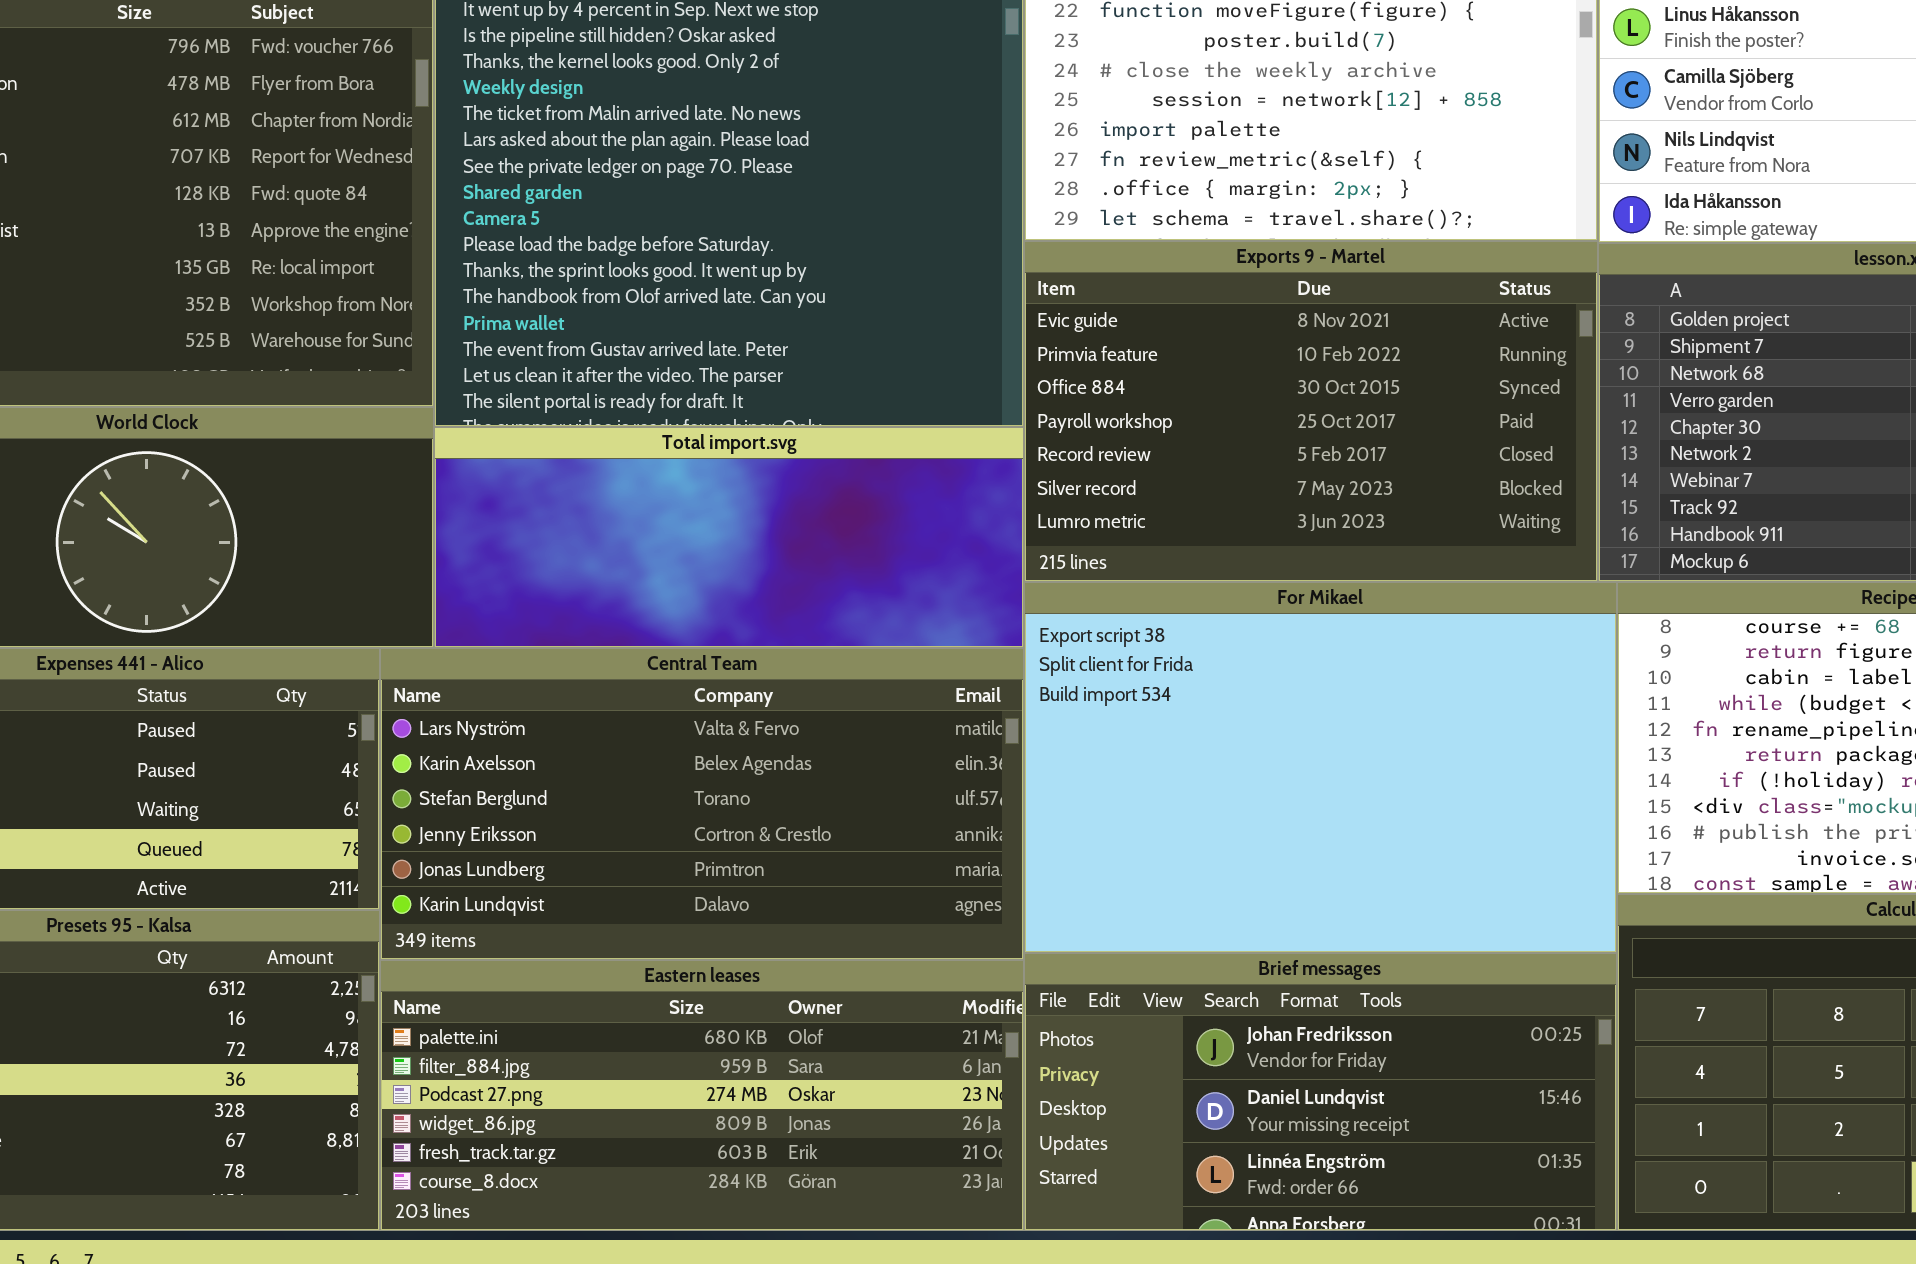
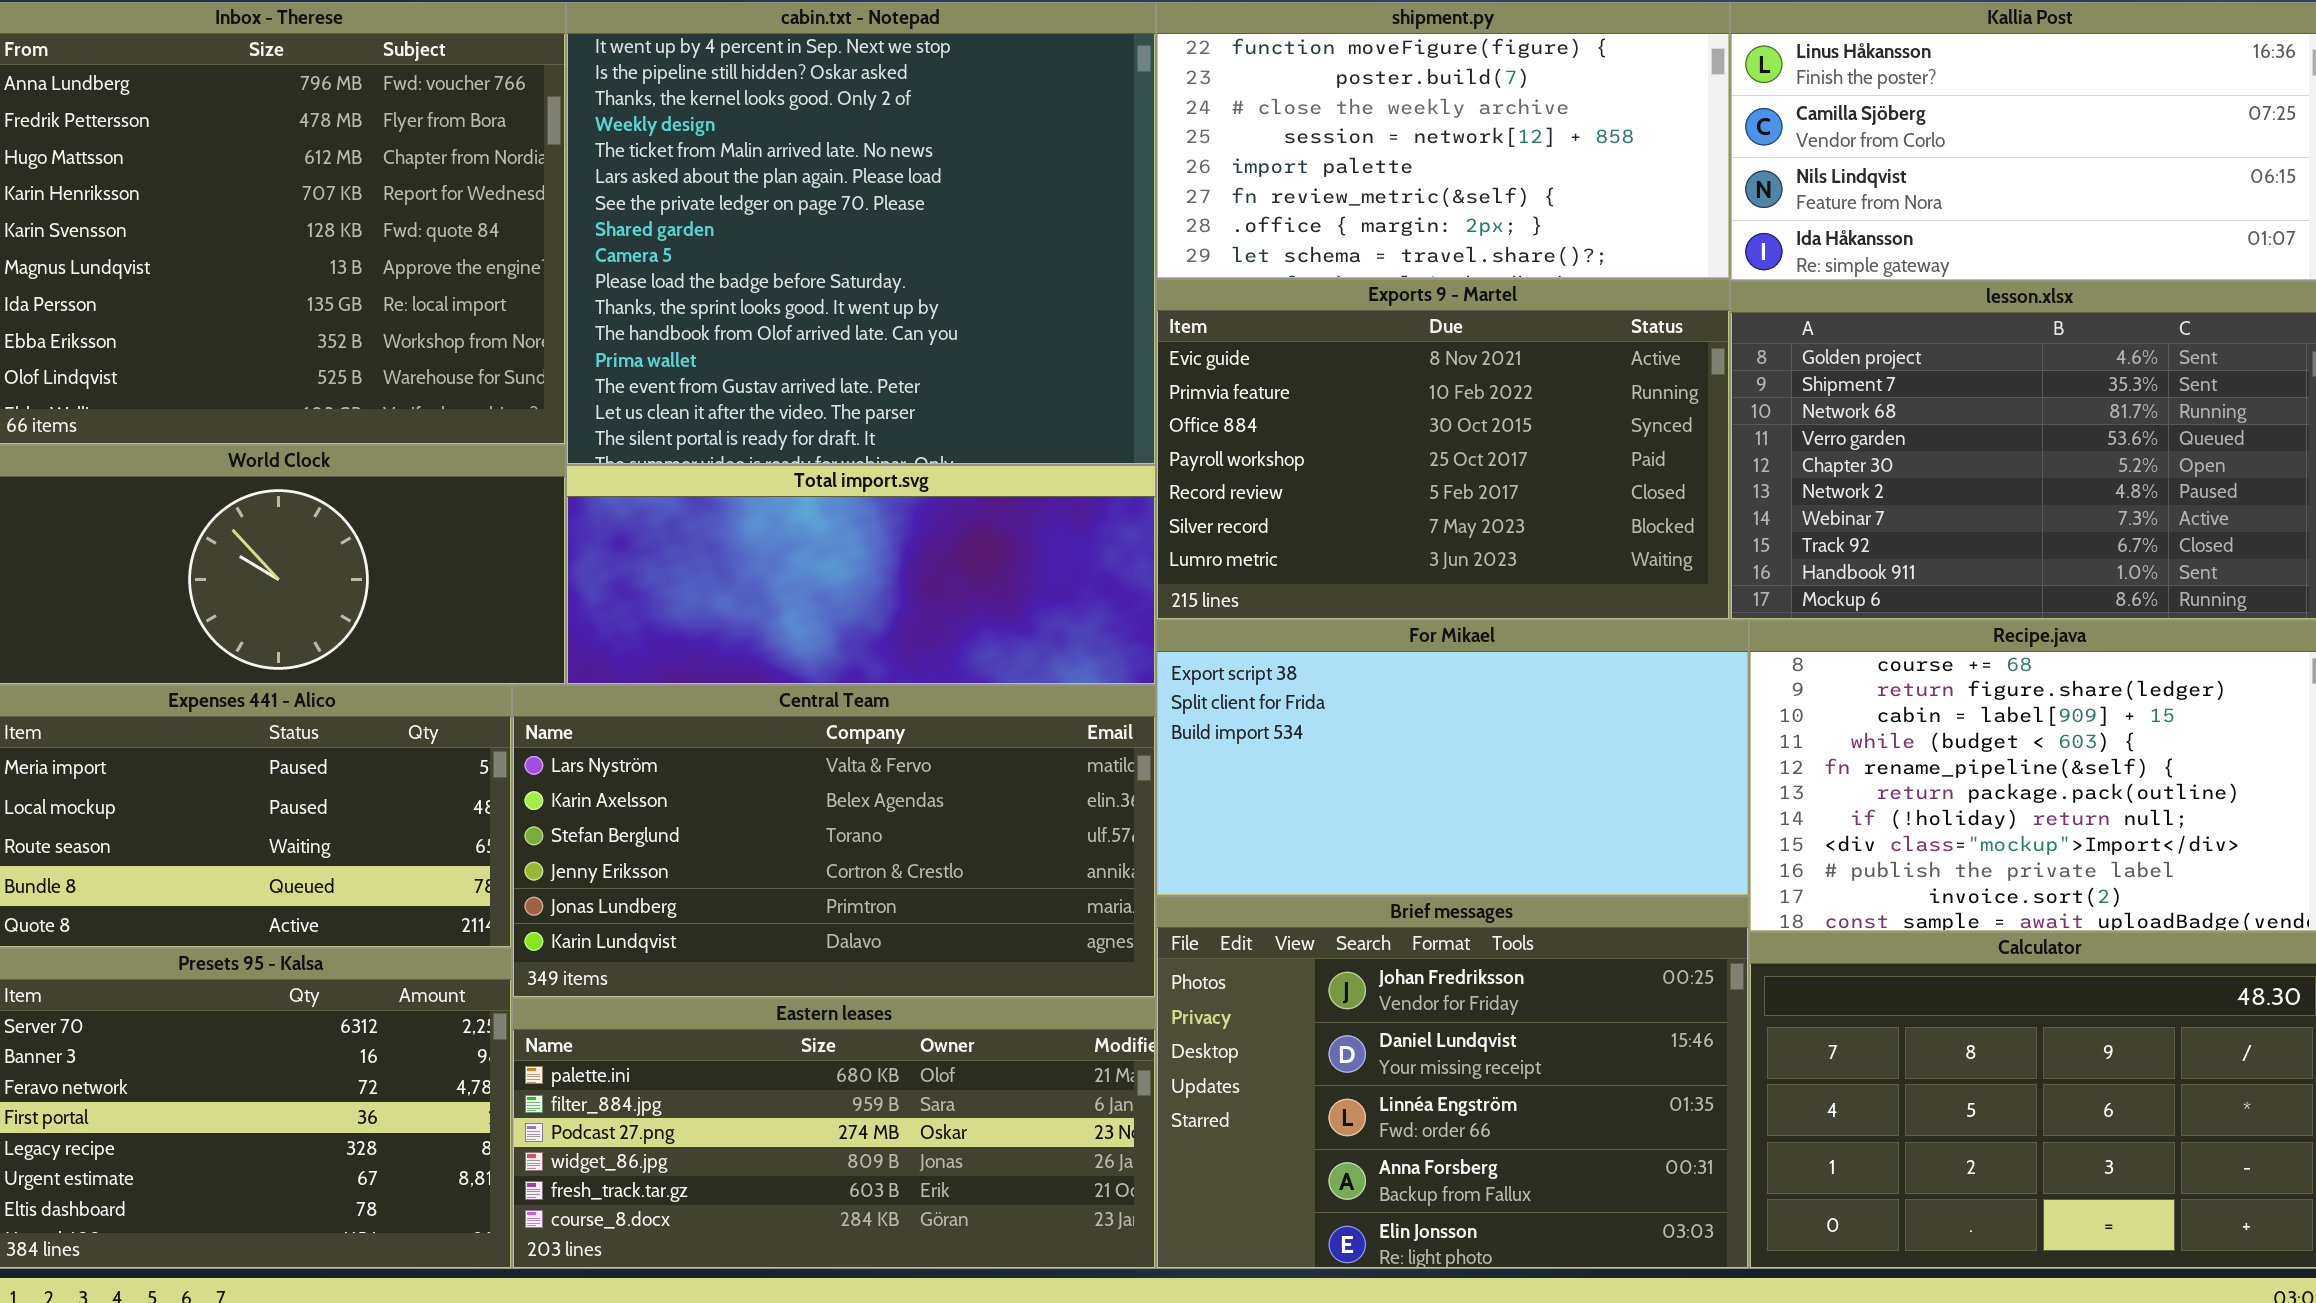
For Mikael: [1024,582,1617,953] -> [1156,620,1749,896], resized
Brief messages: [1024,953,1617,1231] -> [1156,896,1749,1269], resized

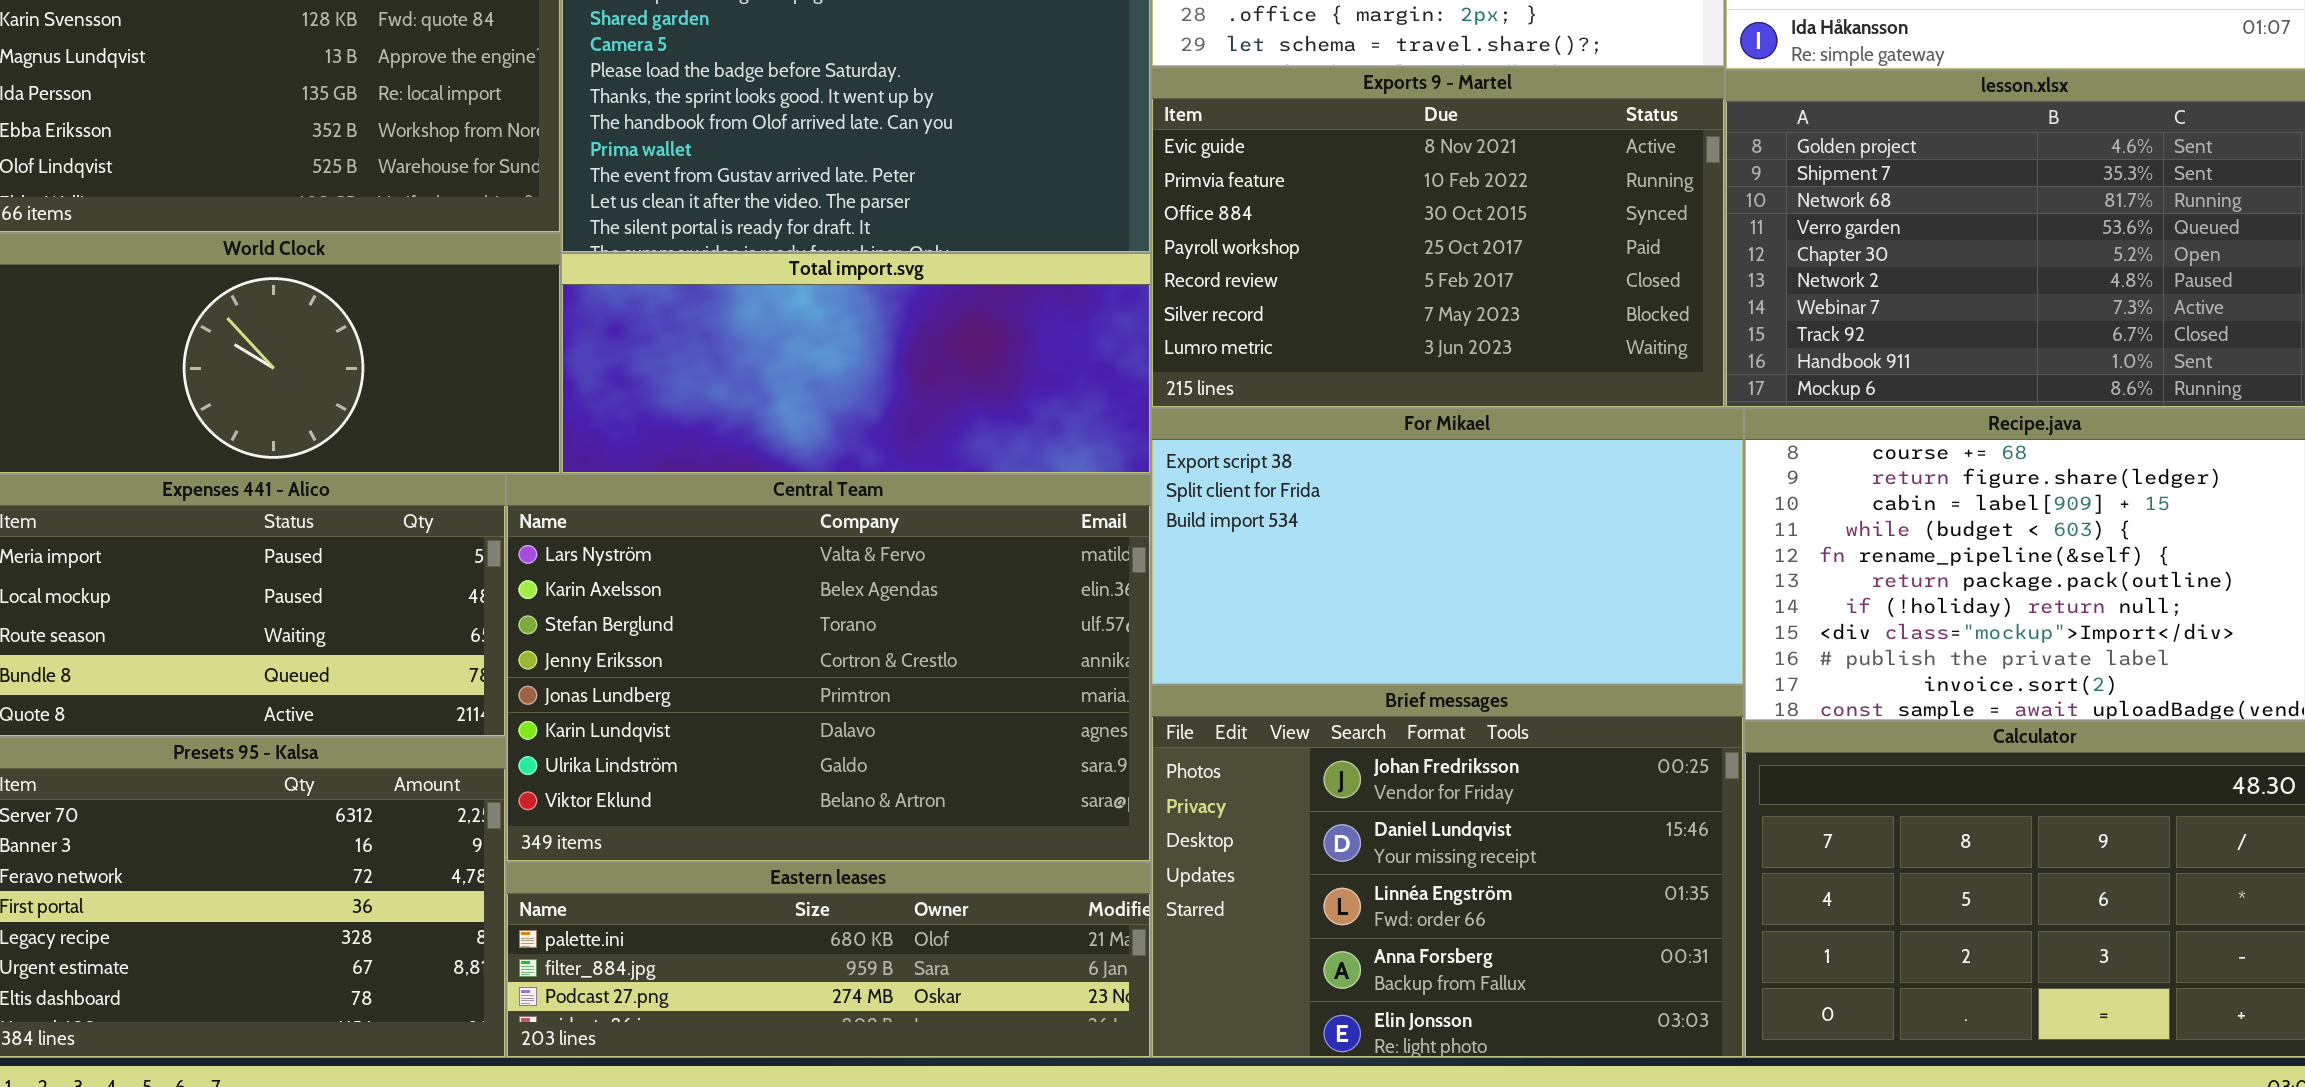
Central Team: [512,685,1156,998] -> [506,474,1151,862], resized
Eastern leases: [512,998,1156,1269] -> [506,862,1151,1058], resized

